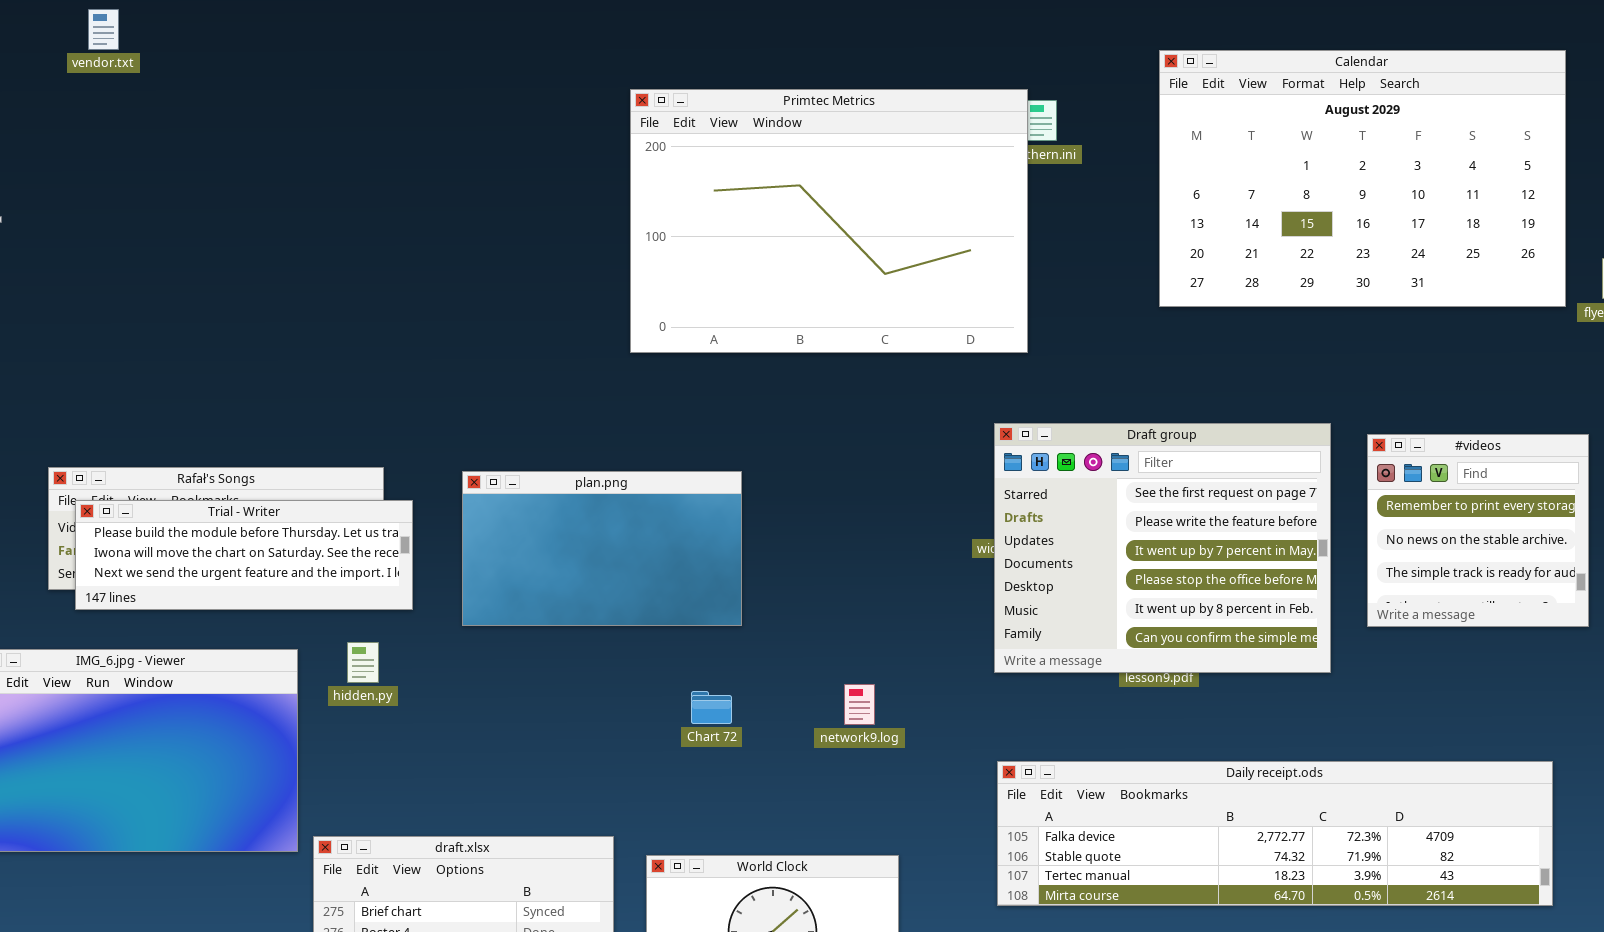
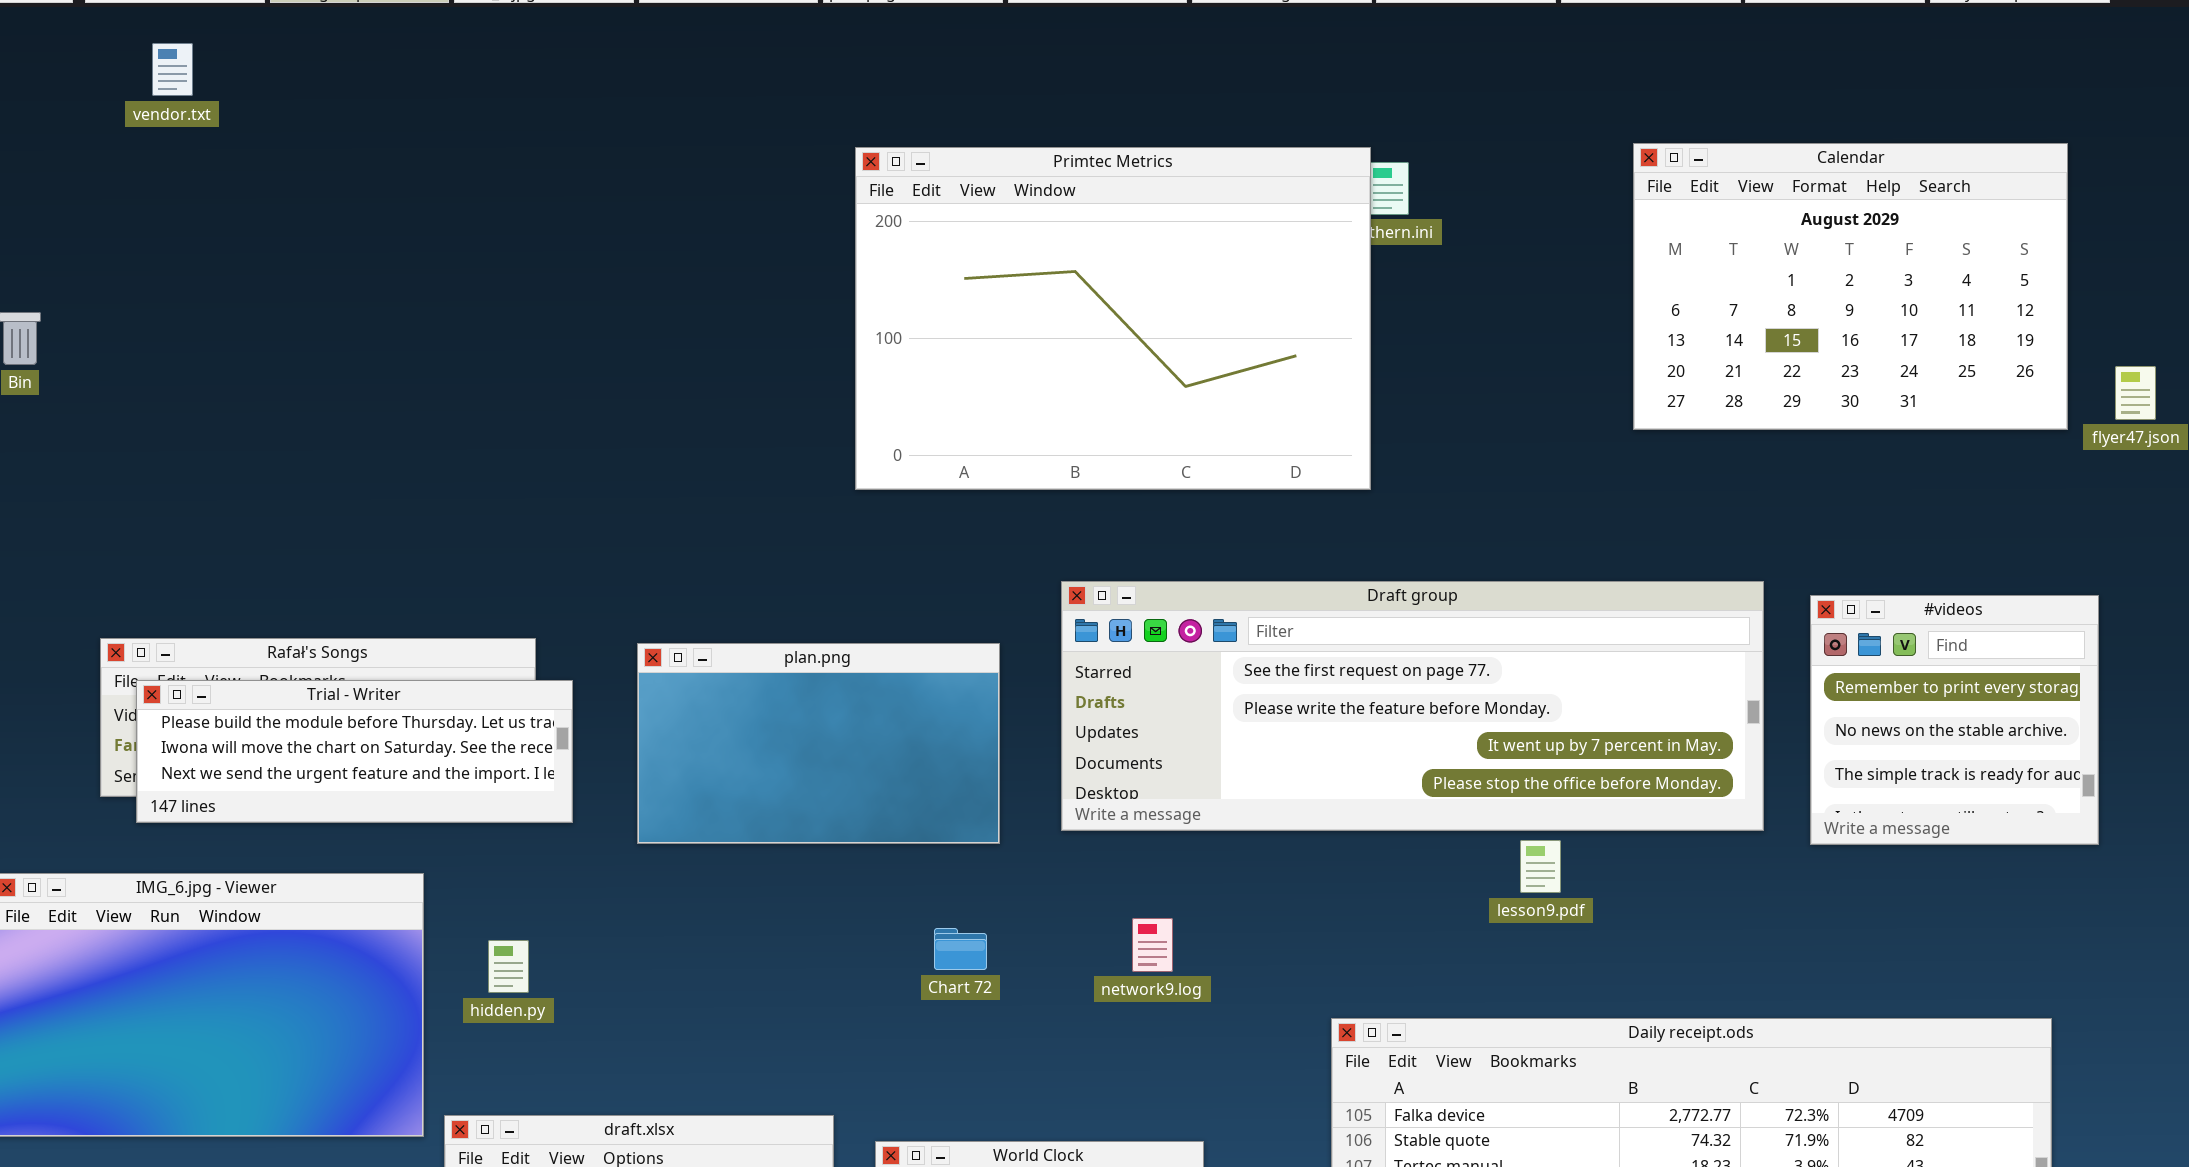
Calendar: [1159,50,1566,307] -> [1633,143,2068,430], resized
Draft group: [994,423,1331,673] -> [1061,581,1764,831], resized
hidden.py: [347,642,379,683] -> [488,940,529,993], moved

